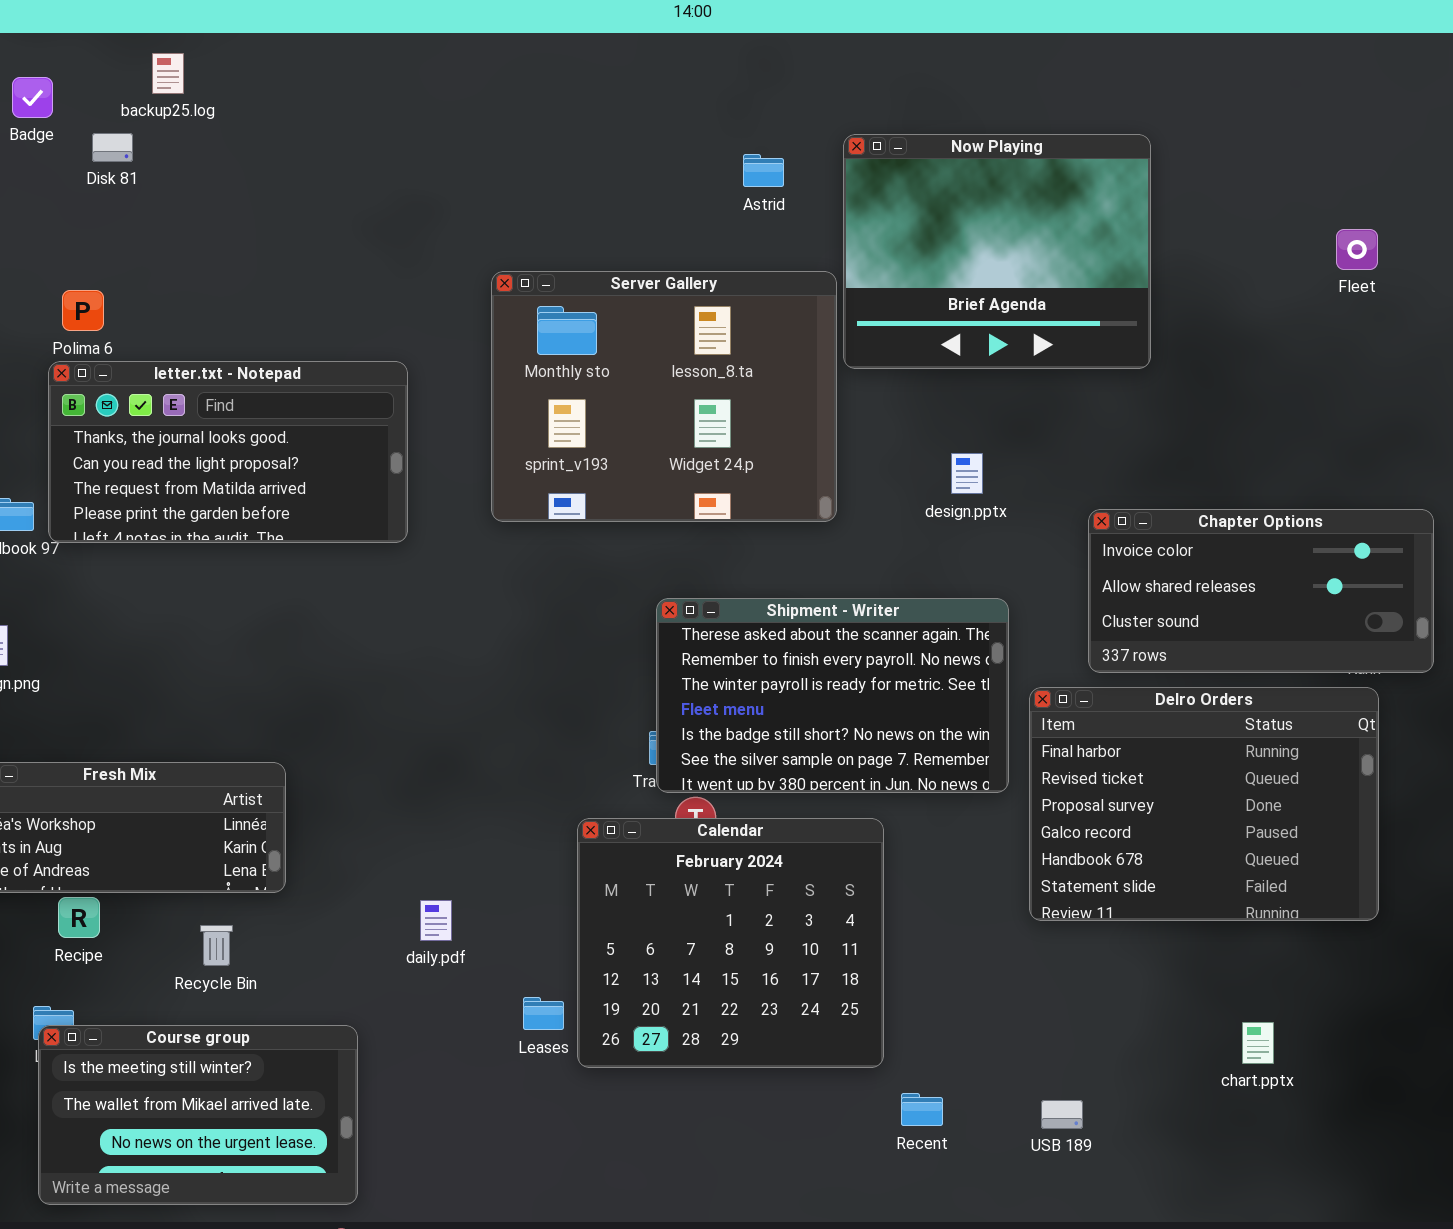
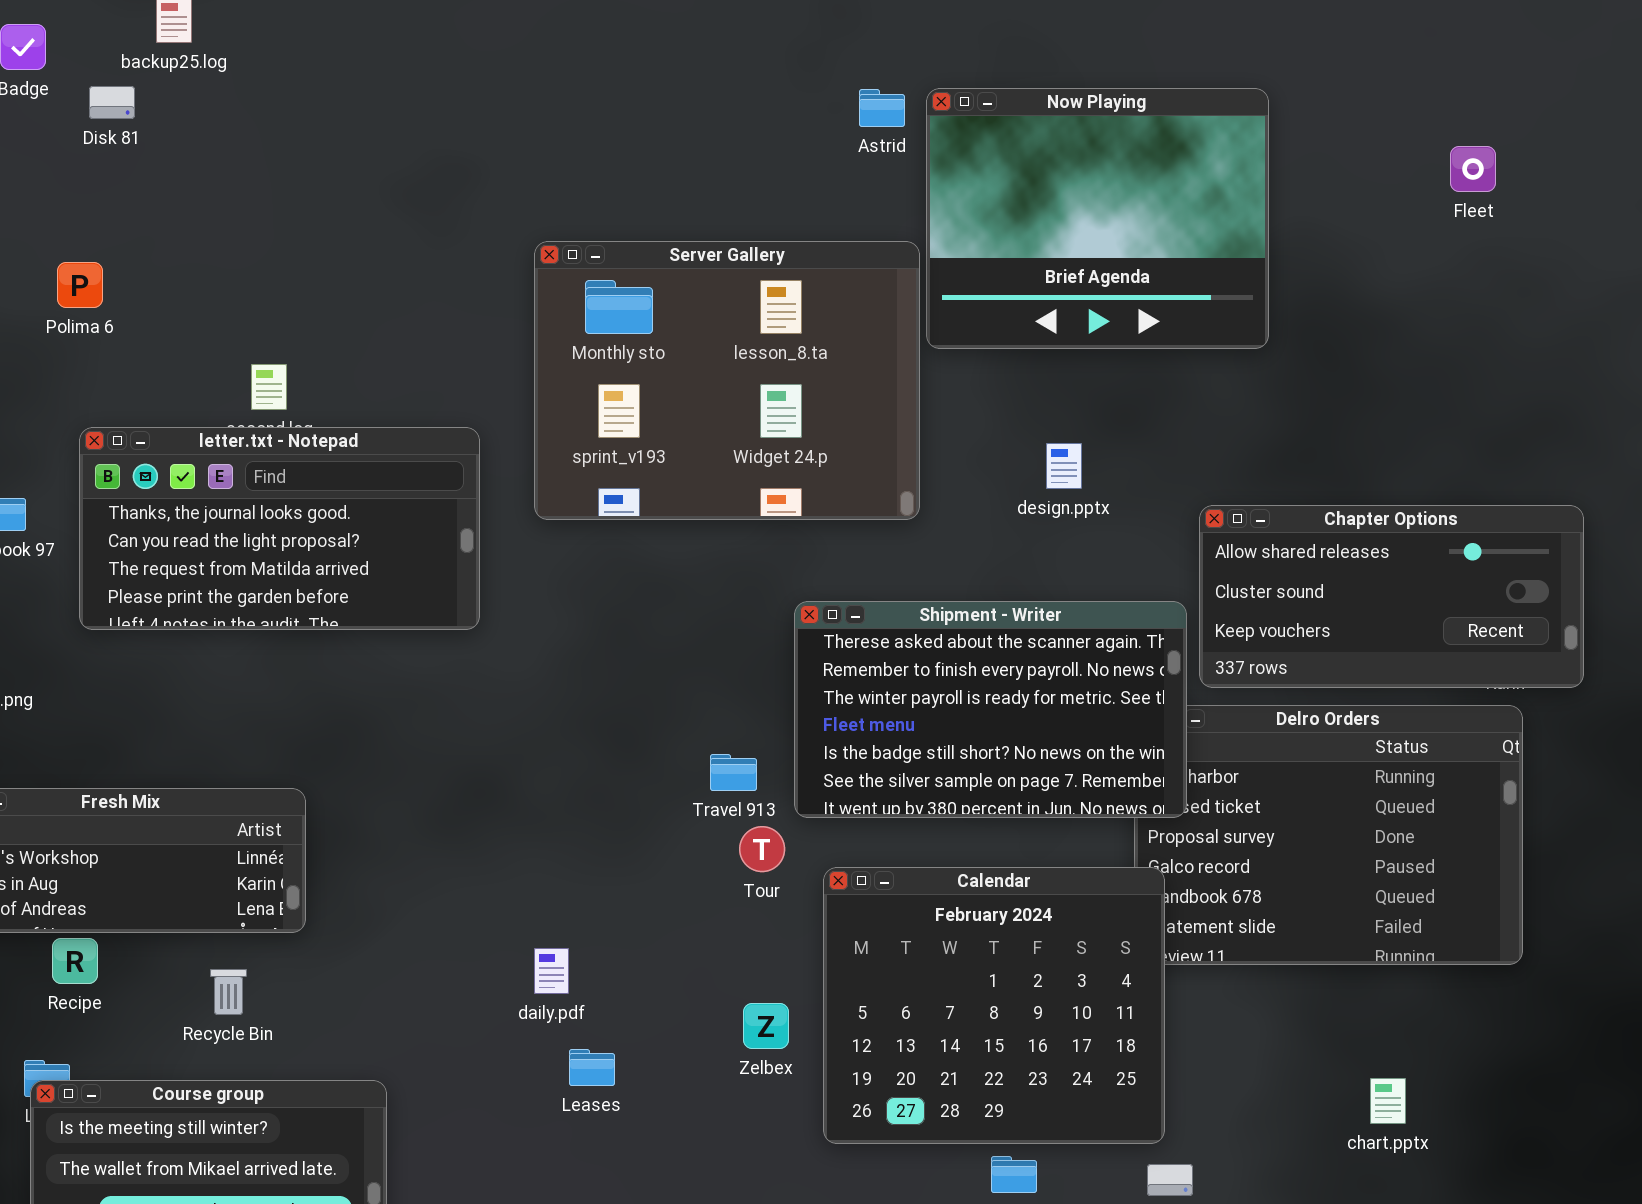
Astrid: [743,154,784,187] -> [859,89,905,127], moved
Fleet: [1336,229,1378,270] -> [1450,146,1496,192], moved
letter.txt - Notepad: [48,361,408,543] -> [79,427,480,630], moved
Chapter Options: [1088,509,1434,673] -> [1199,505,1584,688], scrolled down 1 row
Shipment - Writer: [656,598,1009,793] -> [794,601,1187,818], moved
Calendar: [577,818,884,1068] -> [823,867,1165,1144], moved
daily.pdf: [420,900,452,941] -> [534,948,569,994], moved

